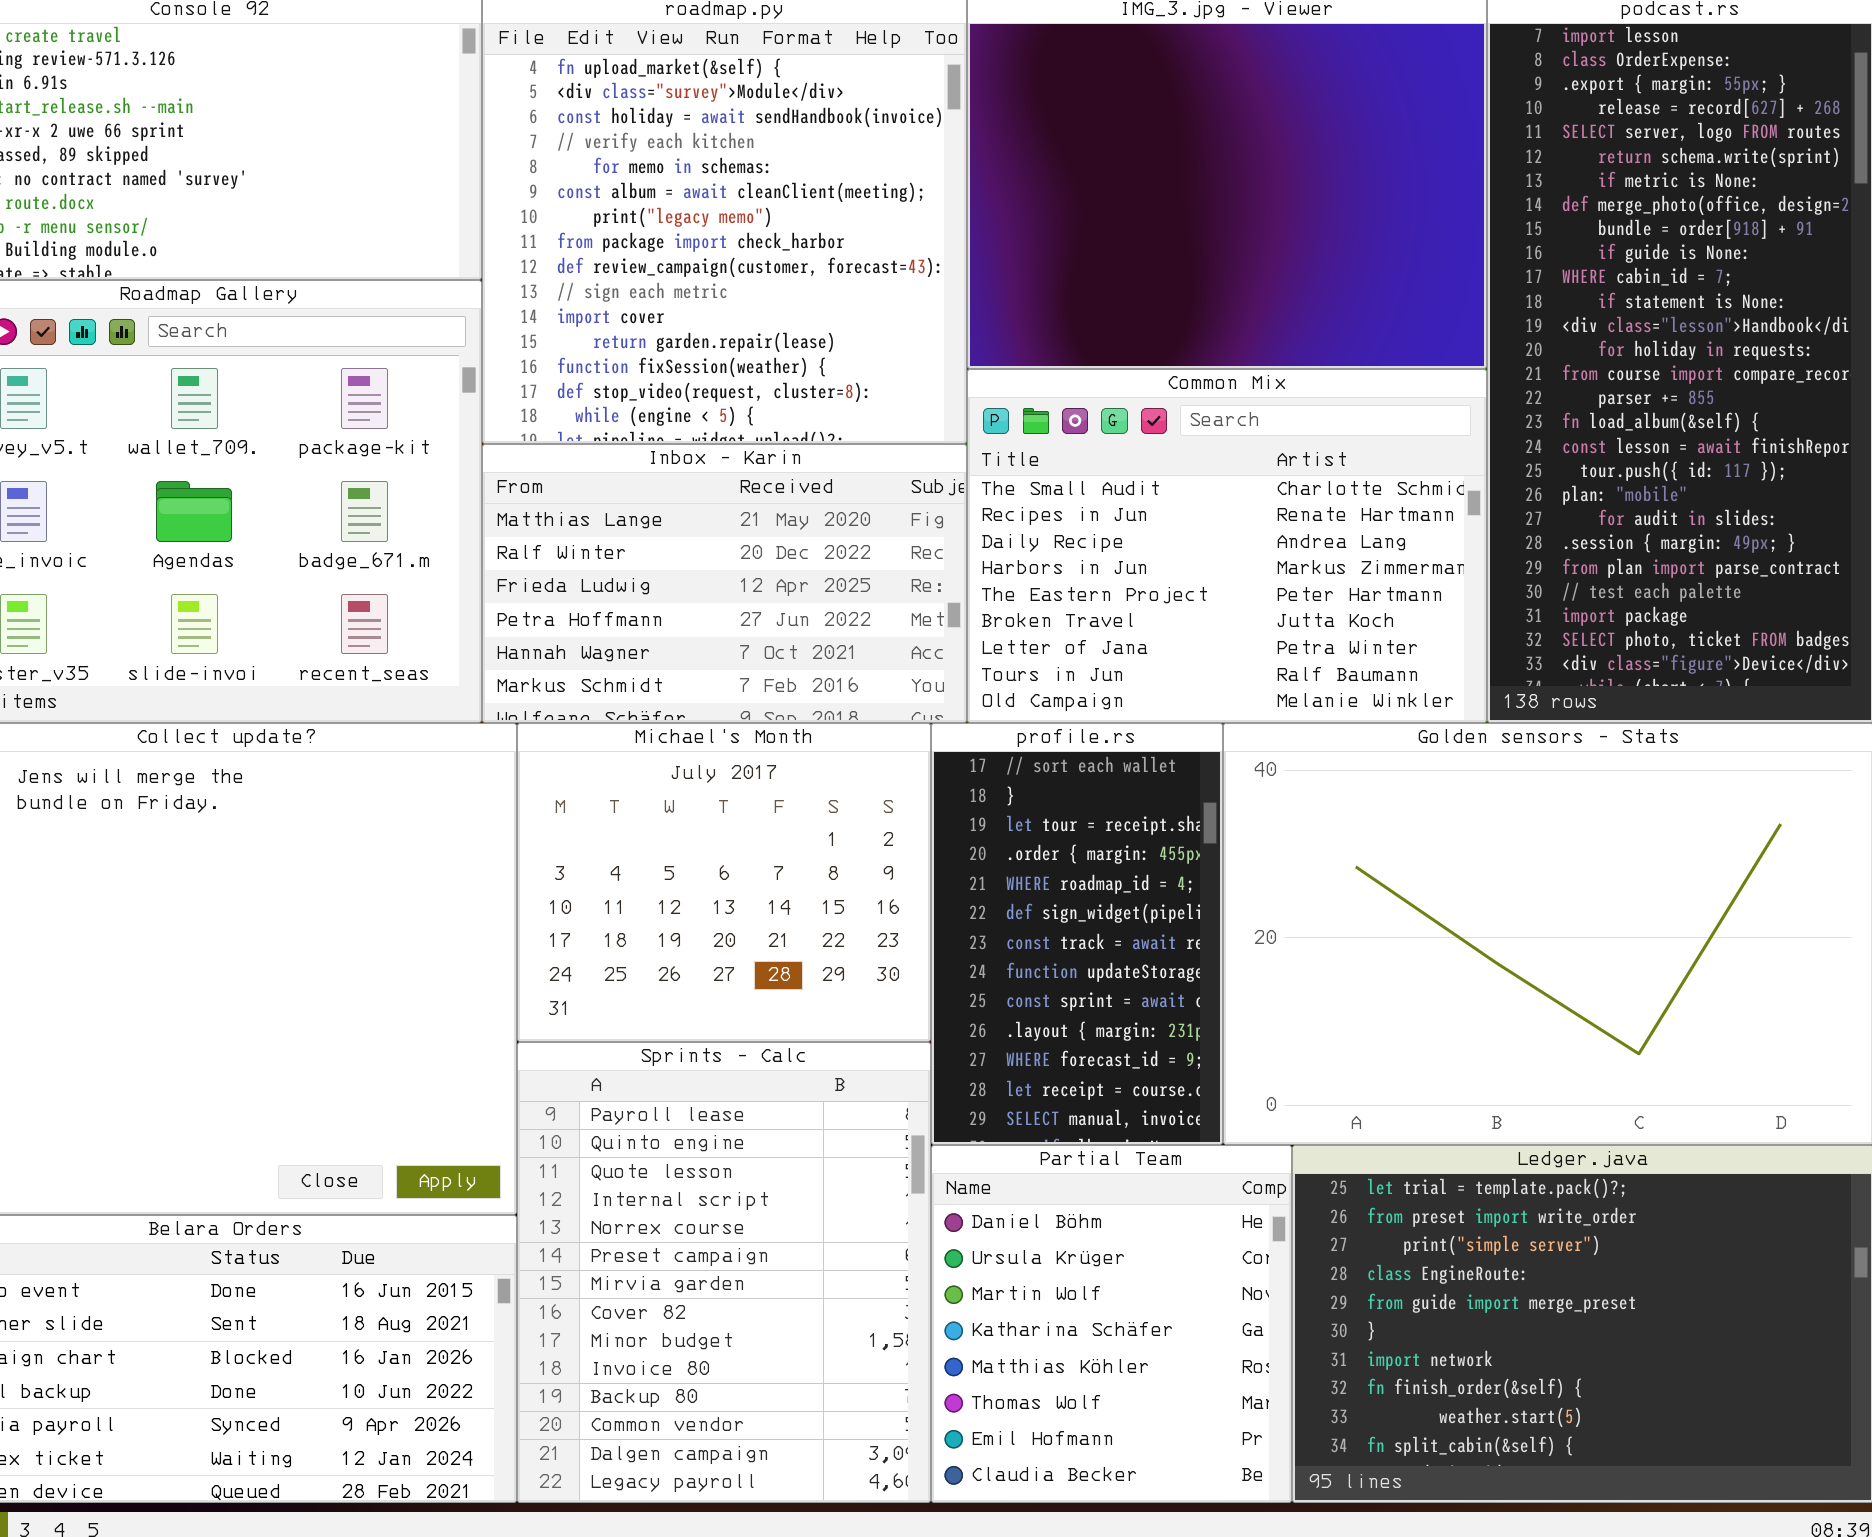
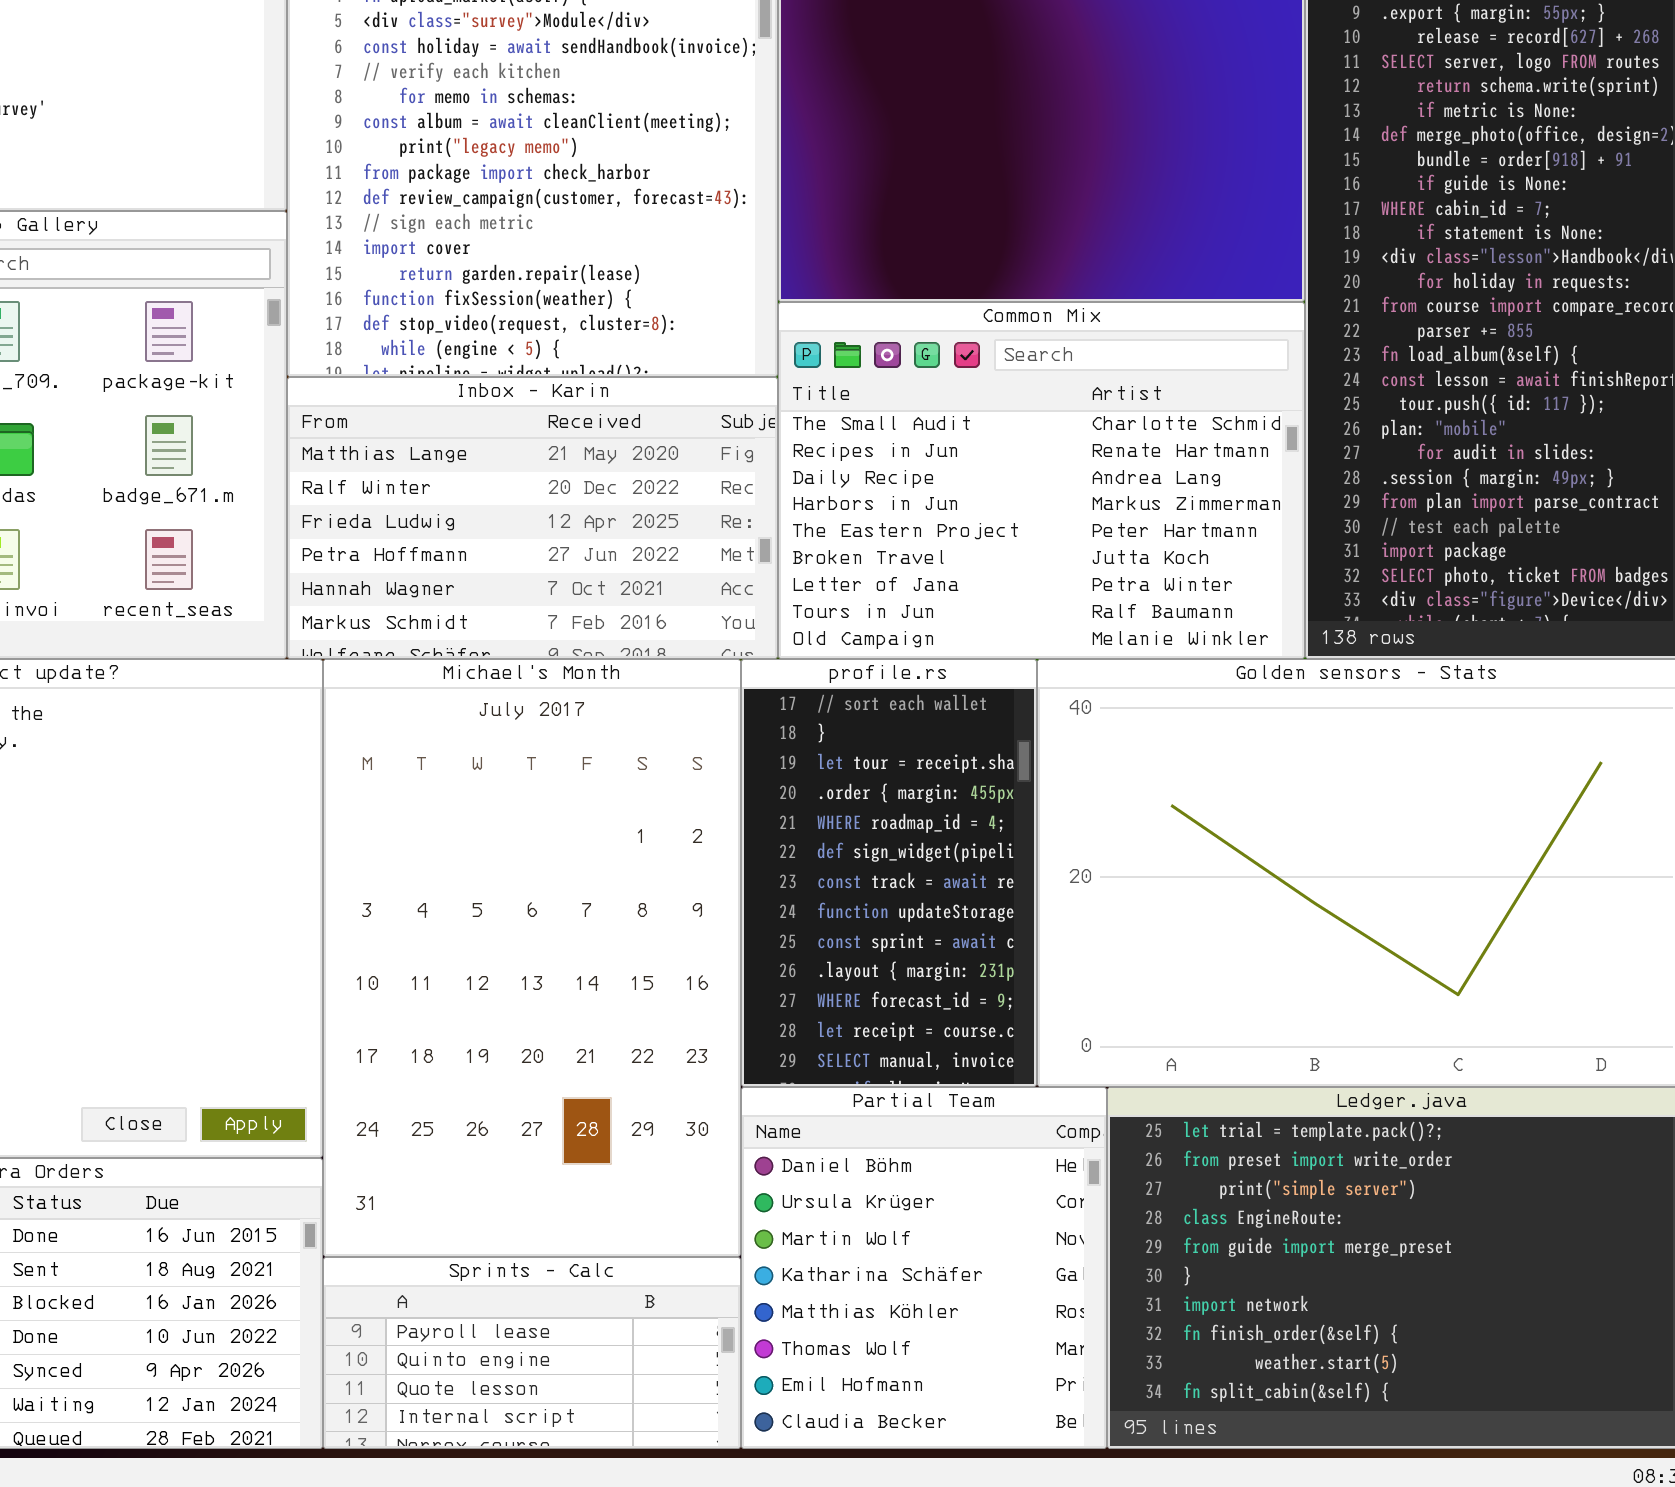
Michael's Month: [517,723,931,1042] -> [323,659,741,1257], resized
Sprints - Calc: [517,1042,931,1503] -> [323,1257,741,1449], resized

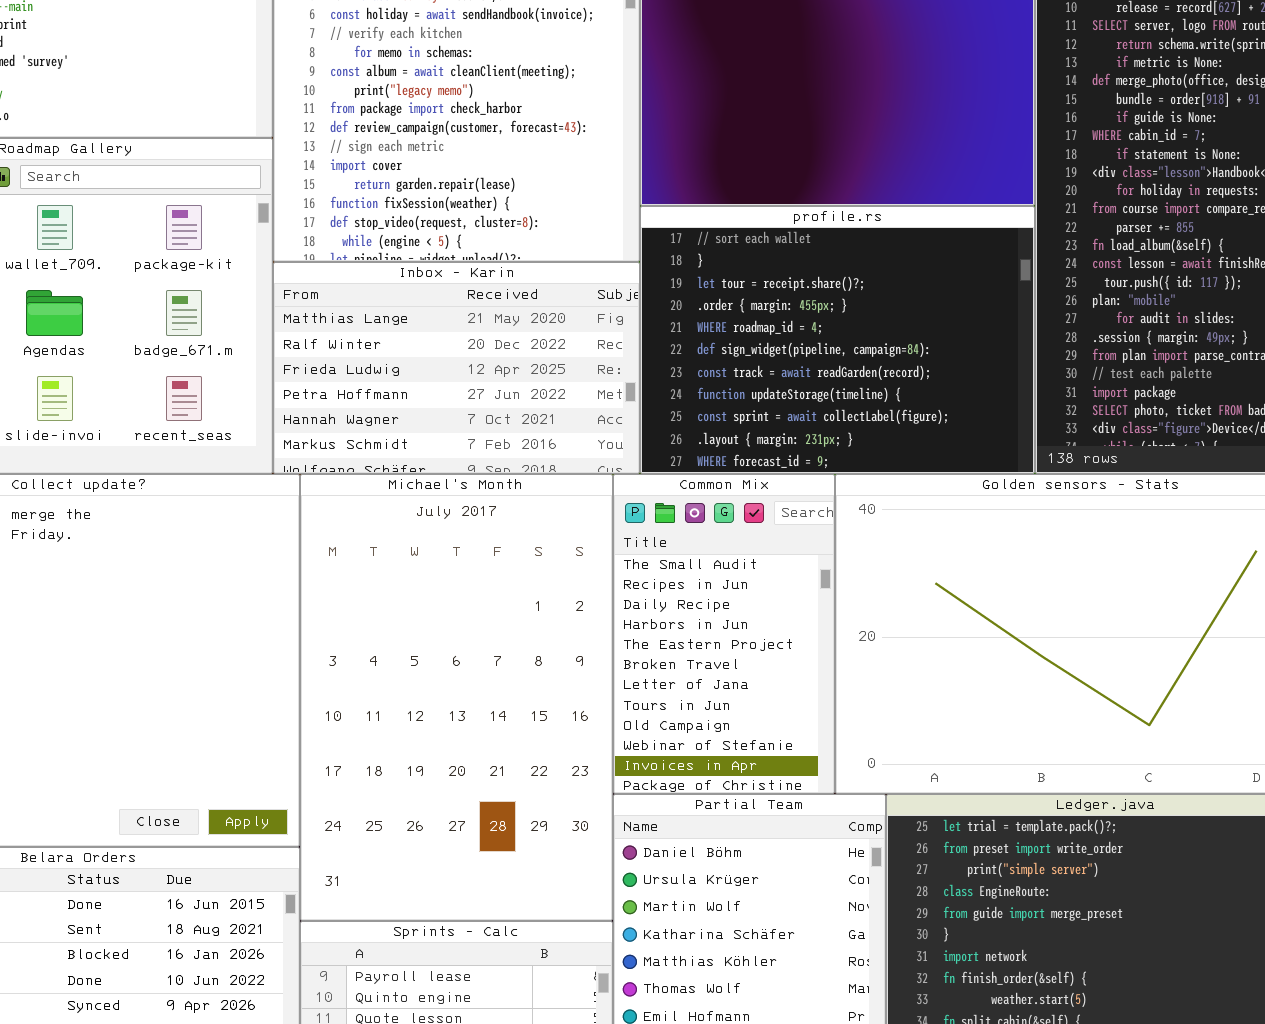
Common Mix: [778,302,1305,659] -> [613,474,835,794], moved, resized
profile.rs: [741,659,1037,1087] -> [640,206,1035,474], moved, resized

